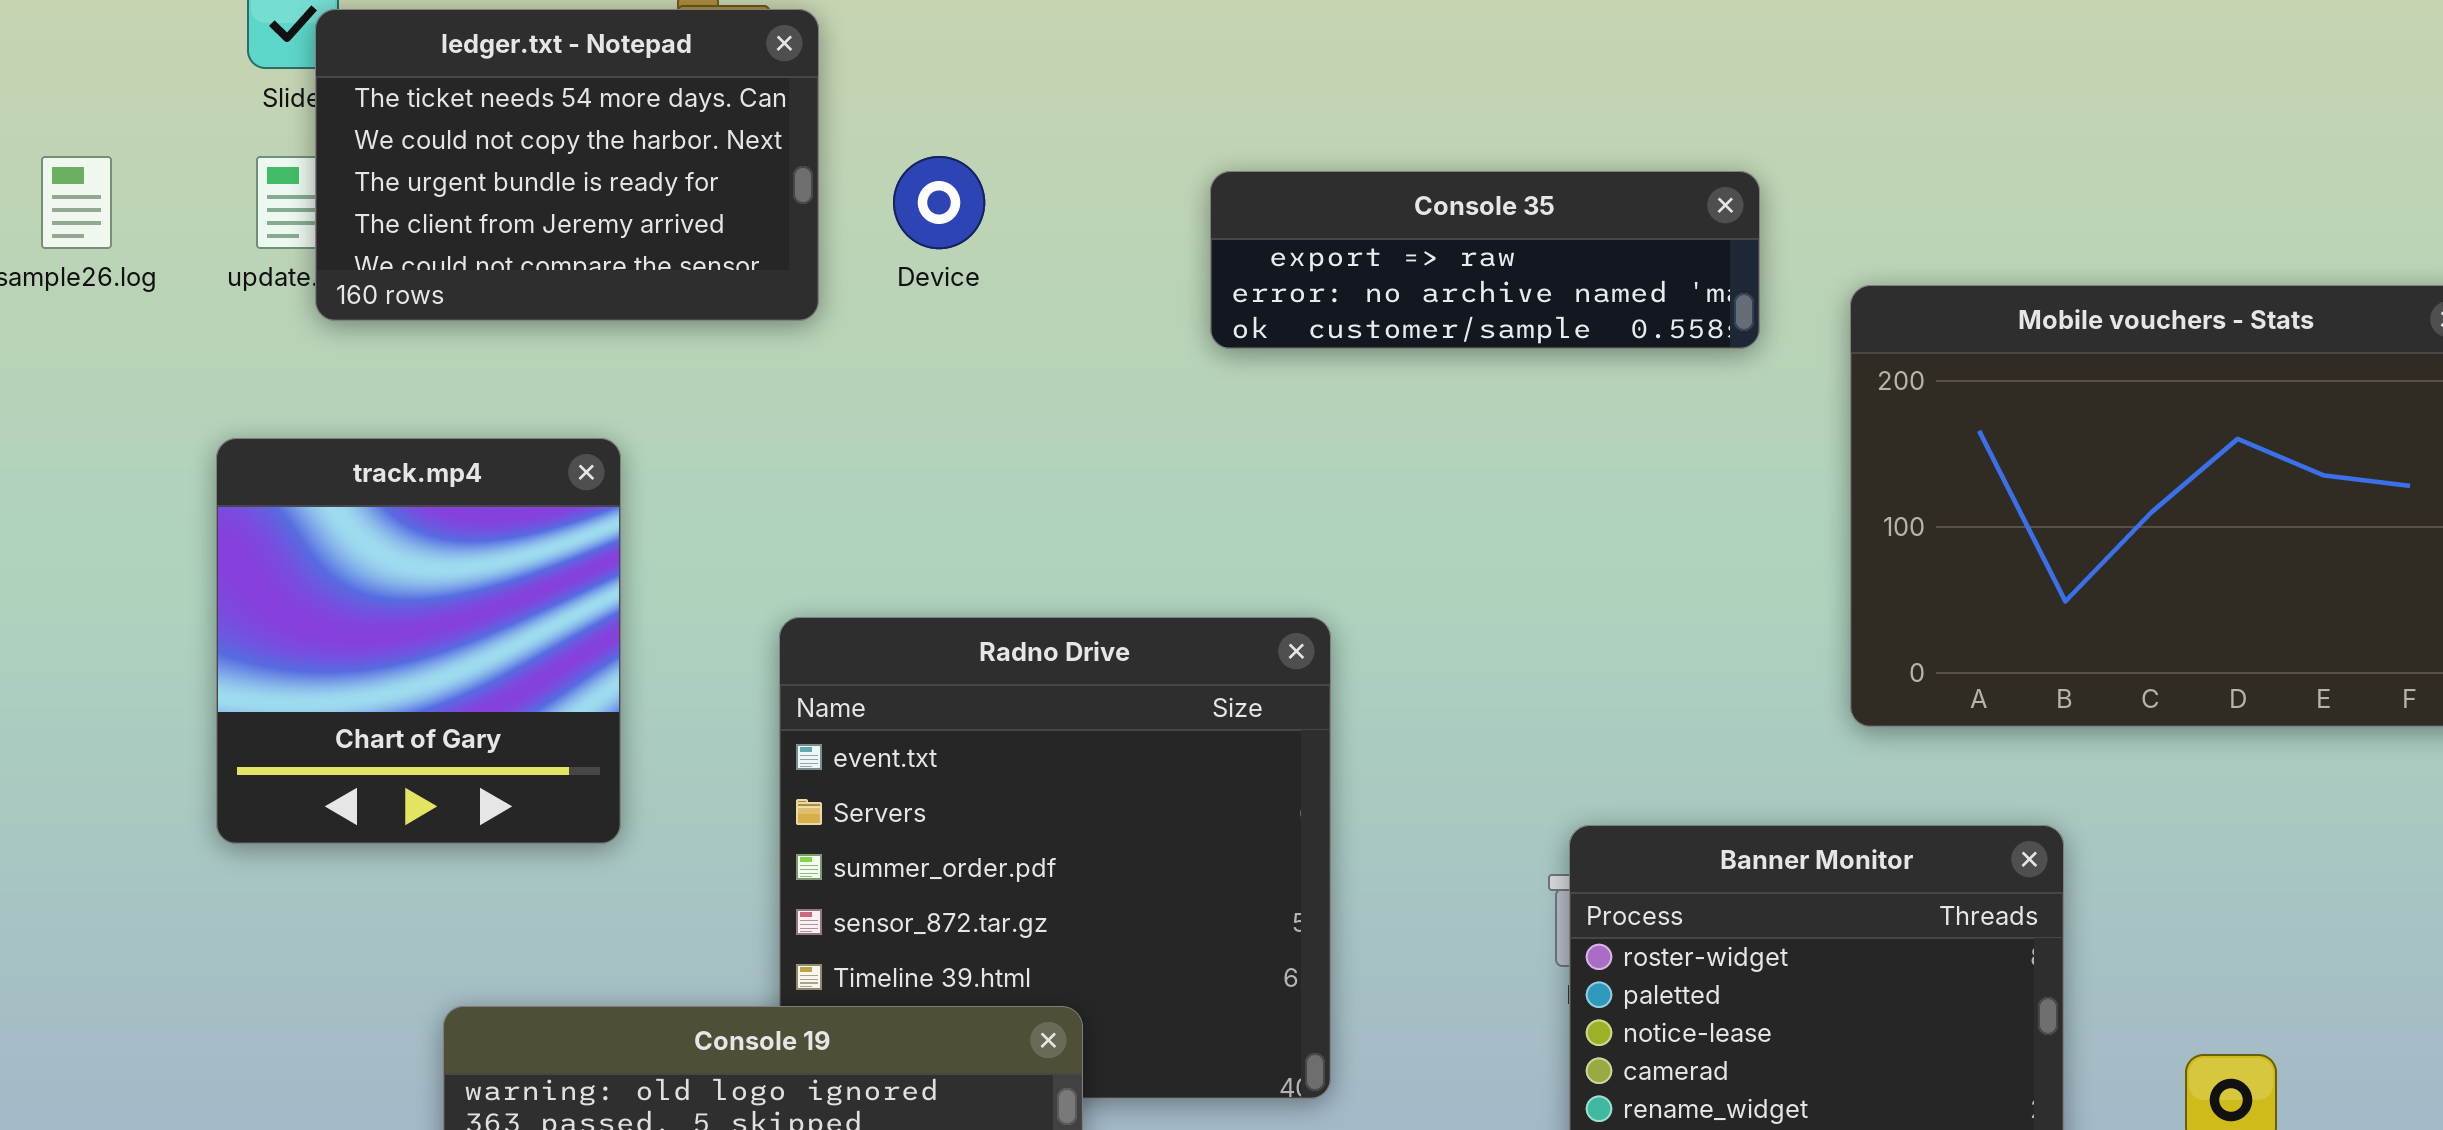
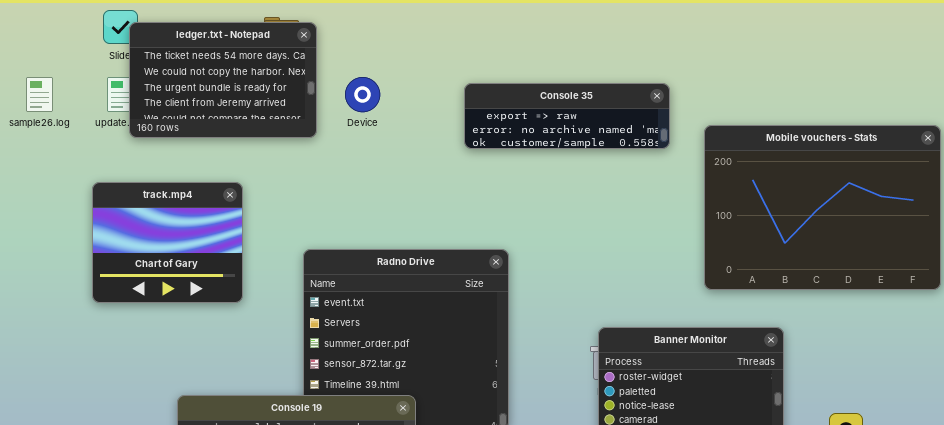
track.mp4: [216,438,621,844] -> [92,182,243,303], resized

